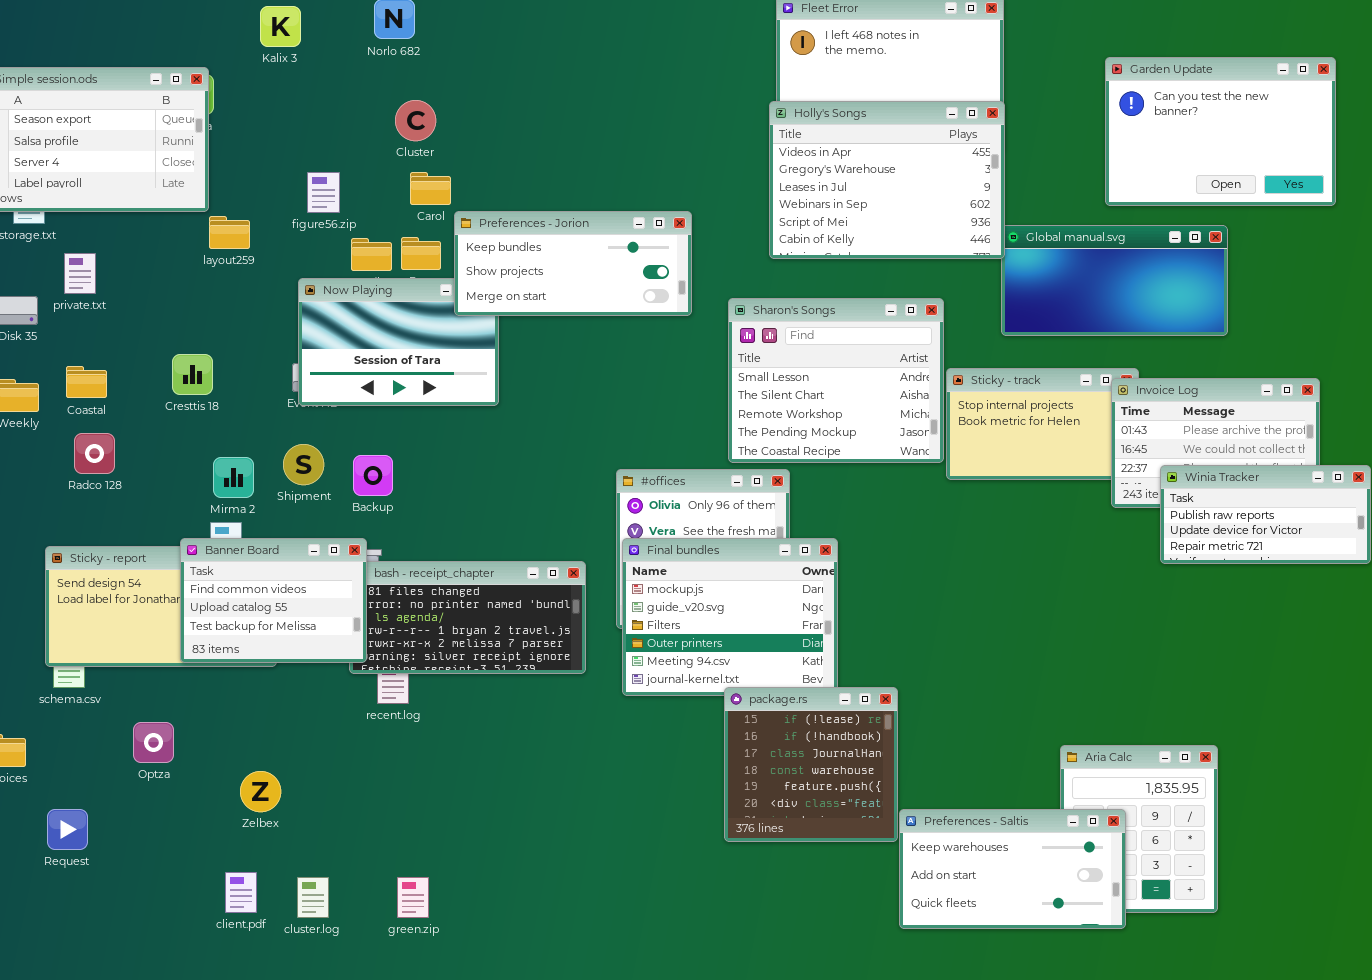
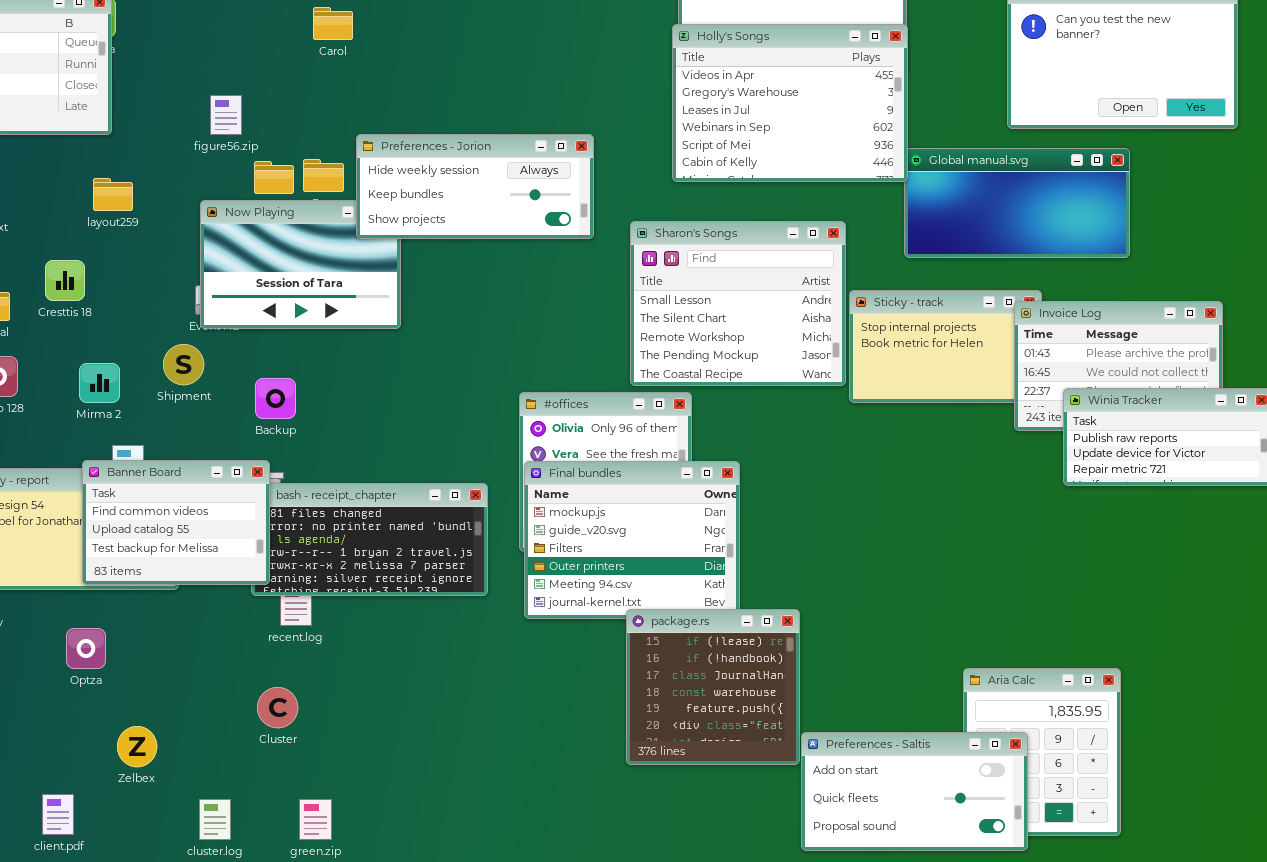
Cluster: [395,100,436,141] -> [257,687,298,728], moved
Carol: [410,172,451,205] -> [313,7,353,40], moved
Preferences - Jorion: [454,211,692,316] -> [356,134,594,239], scrolled up 1 row
layout259: [209,216,250,249] -> [93,178,133,211], moved
Cresttis 18: [172,354,213,395] -> [45,260,85,301], moved
Shipment: [283,444,324,485] -> [163,344,204,385], moved
Mirma 2: [213,457,254,498] -> [79,363,120,403], moved
Optza: [133,722,174,763] -> [66,628,106,669], moved
Zelbex: [240,771,281,812] -> [117,726,157,767], moved
Preferences - Saltis: [899,809,1126,929] -> [801,732,1028,851], scrolled down 1 row
client.pdf: [225,872,257,913] -> [42,794,74,835], moved

